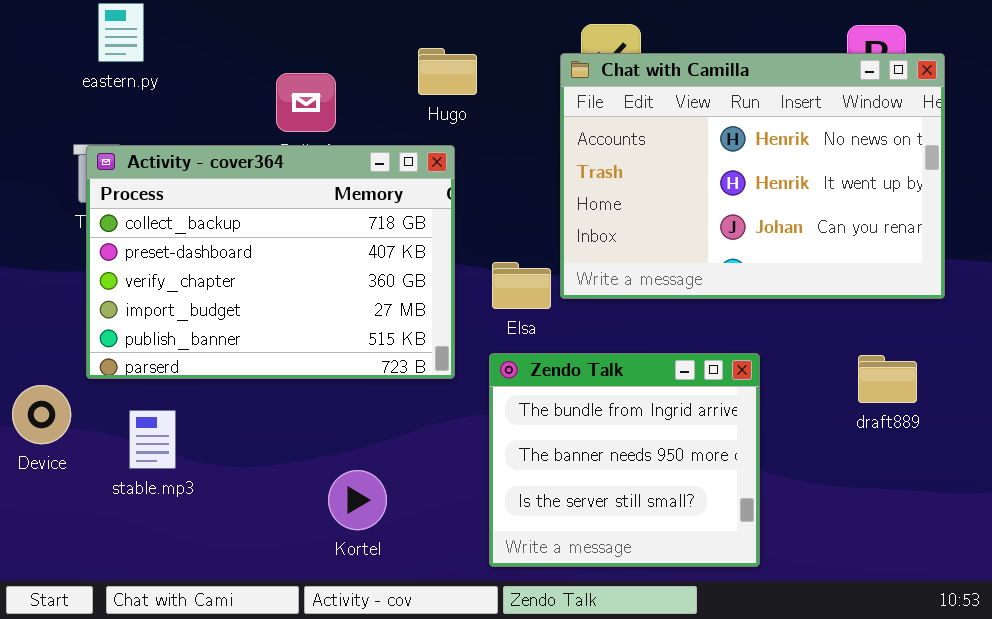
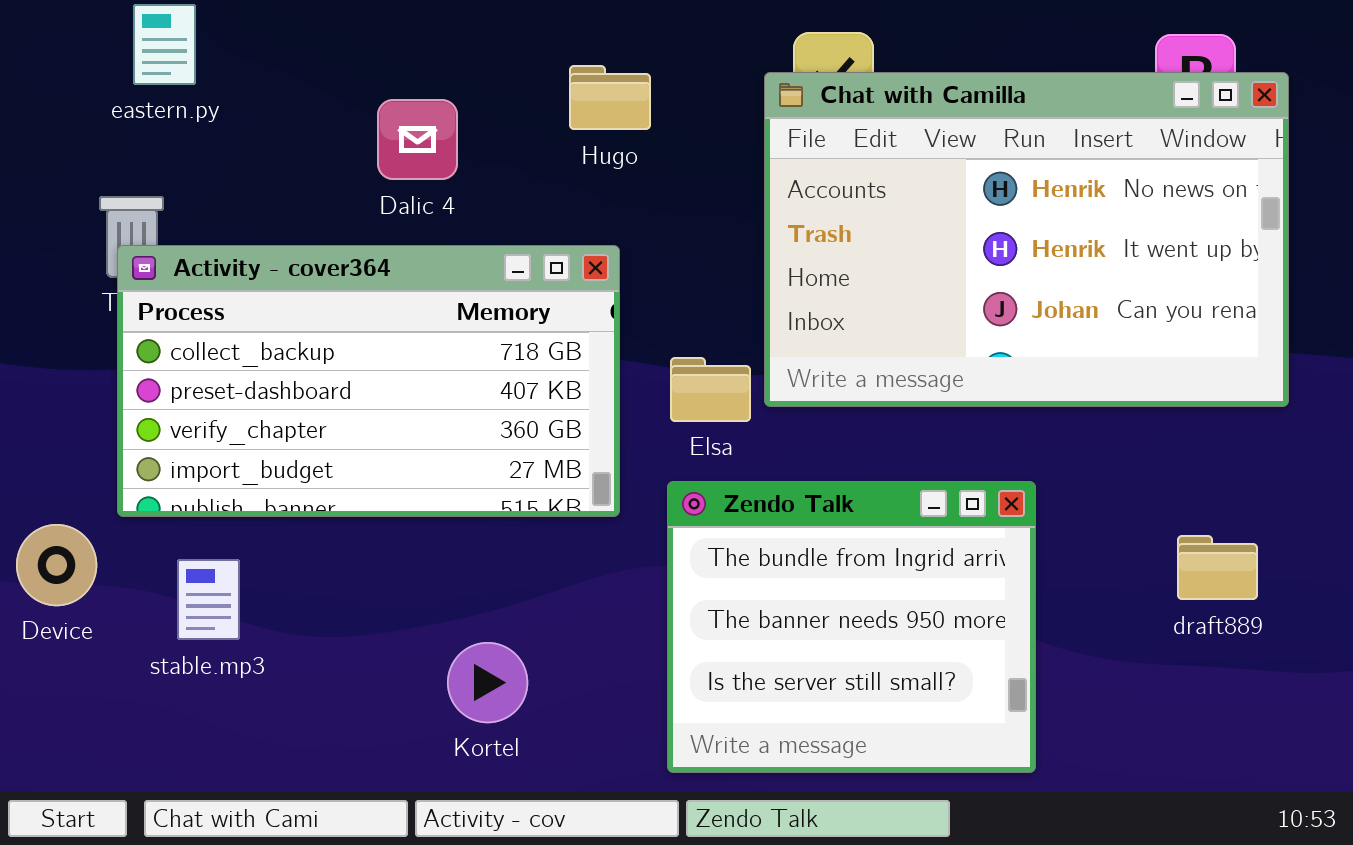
Activity - cover364: [86,145,455,379] -> [117,245,620,517], resized
draft889: [858,355,917,403] -> [1177,535,1258,600], moved

